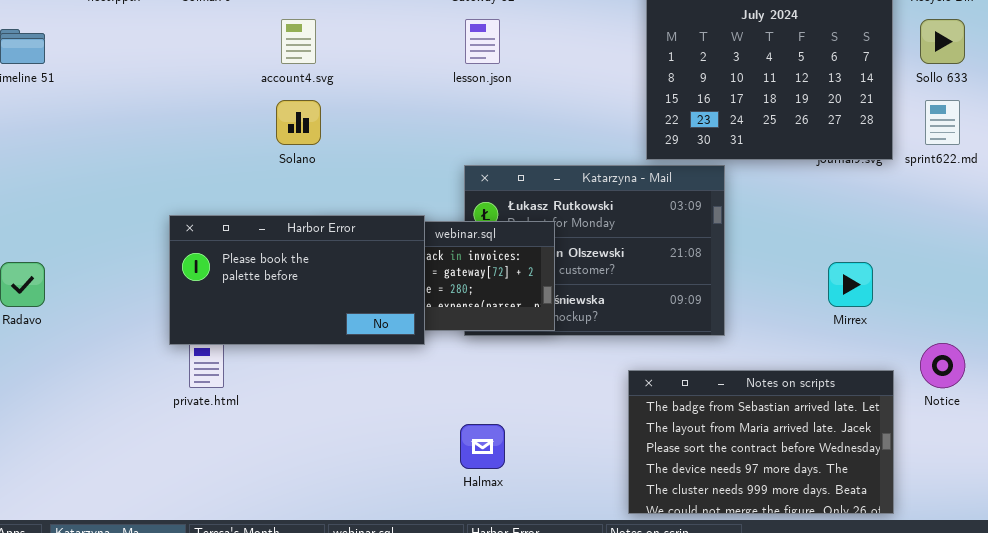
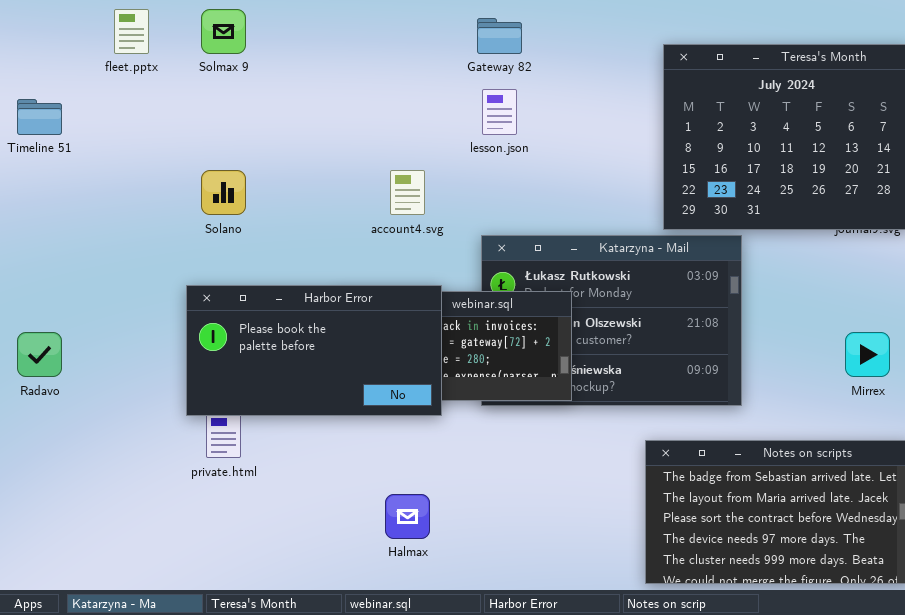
account4.svg: [281,19,316,64] -> [390,170,425,215], moved
Solano: [276,100,321,145] -> [201,170,246,215], moved
Halmax: [460,424,505,469] -> [385,494,430,539], moved

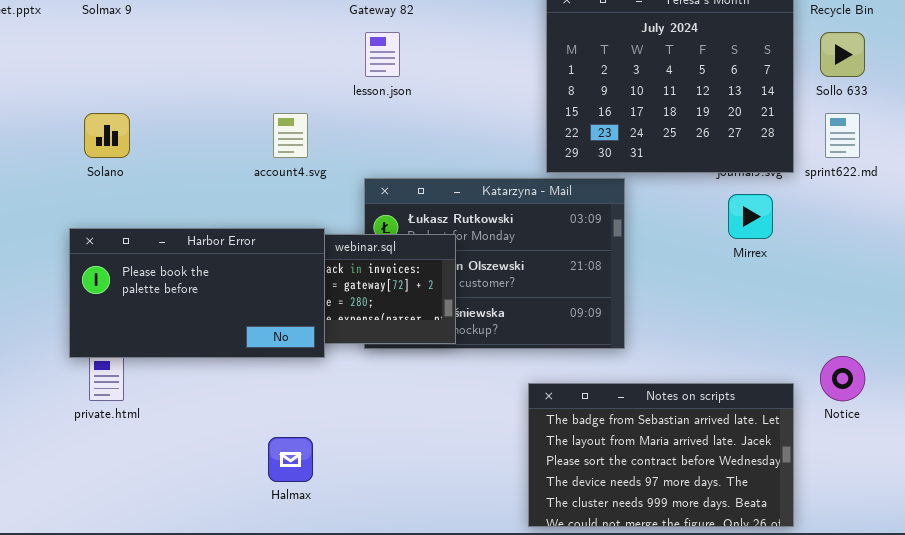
Mirrex: [845,332,890,377] -> [728,194,773,239], moved

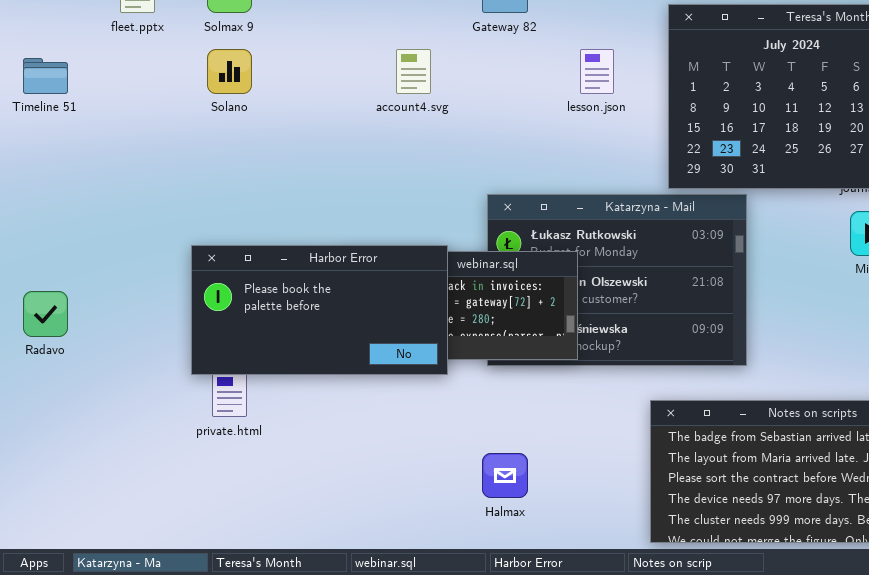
lesson.json: [365,32,400,77] -> [580,49,614,94], moved
Solano: [84,113,130,158] -> [207,49,252,94], moved
account4.svg: [273,113,308,158] -> [396,49,431,94], moved
Halmax: [268,437,313,482] -> [482,453,528,498], moved

